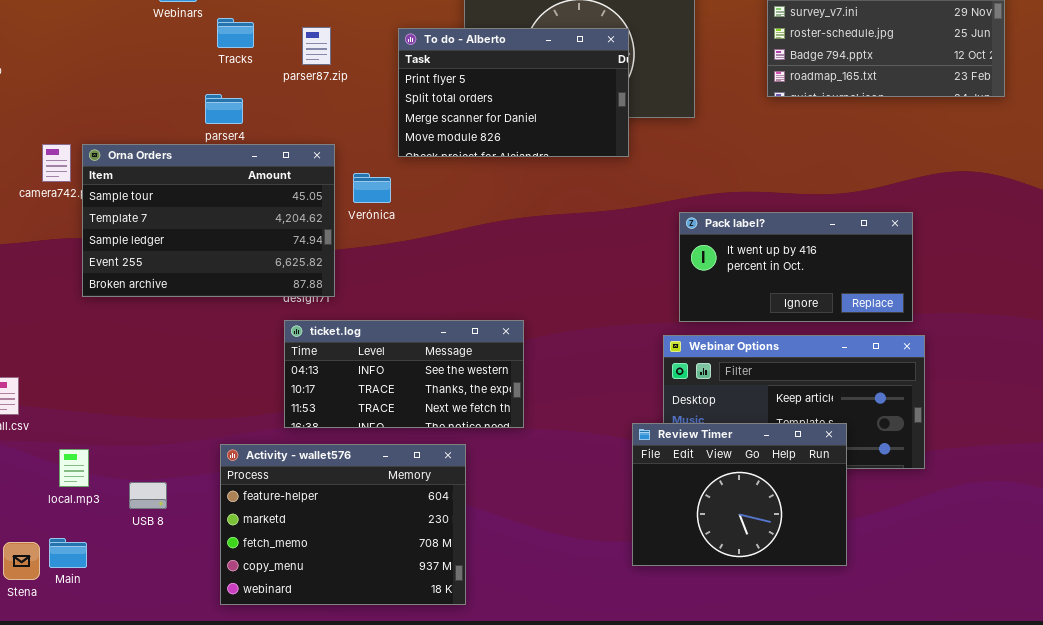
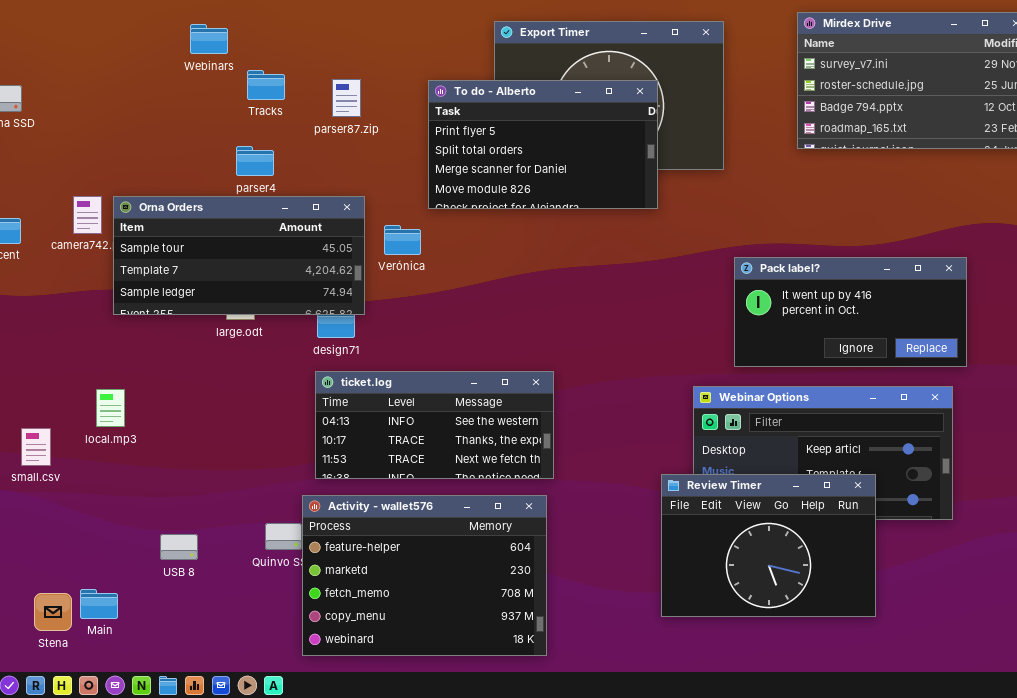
Orna Orders: [82,144,335,297] -> [113,196,365,315], resized
Pack label?: [679,212,913,322] -> [734,257,967,367], moved
Activity - wallet576: [220,444,466,605] -> [302,495,547,656], moved
local.mp3: [59,449,89,487] -> [96,389,125,427], moved

